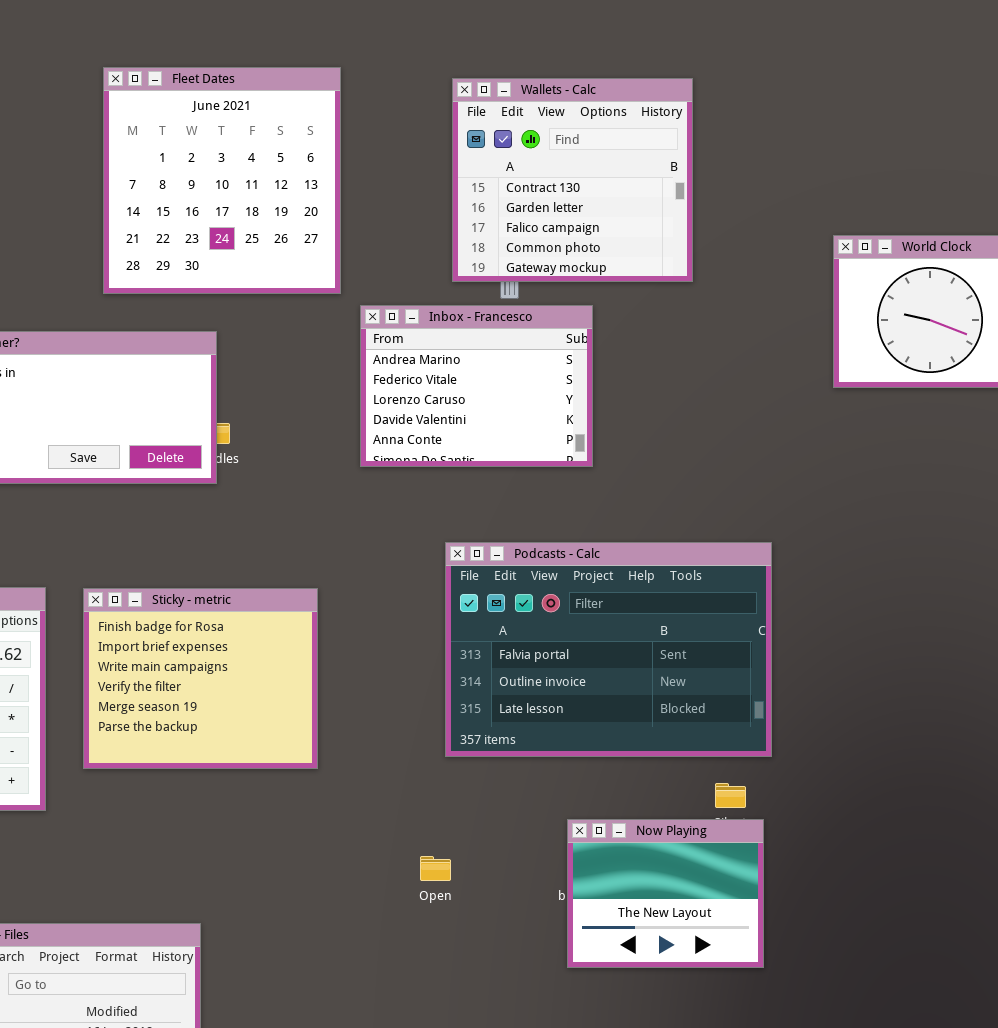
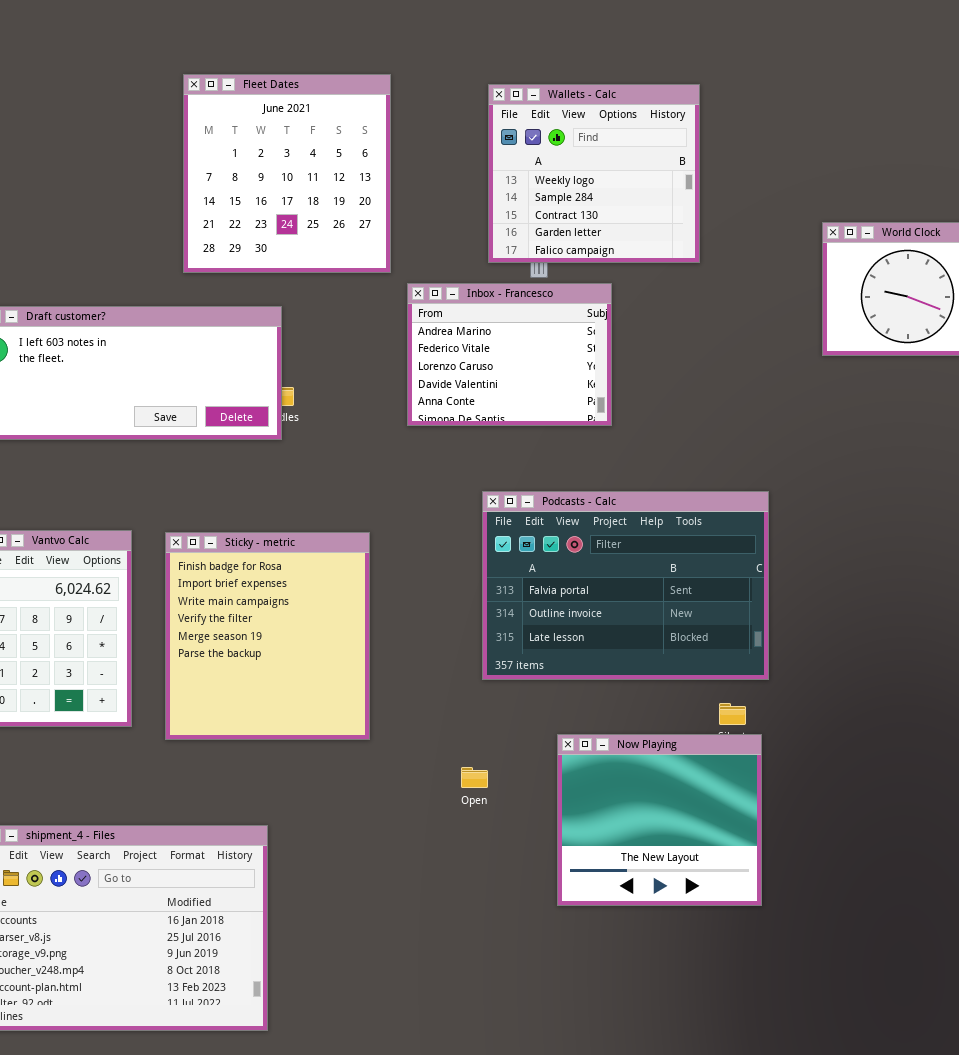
Wallets - Calc: [452,78,693,282] -> [488,84,700,263], scrolled up 2 rows
Sticky - metric: [83,588,318,769] -> [165,532,370,740], resized
Now Playing: [567,819,764,968] -> [557,734,762,906], resized

